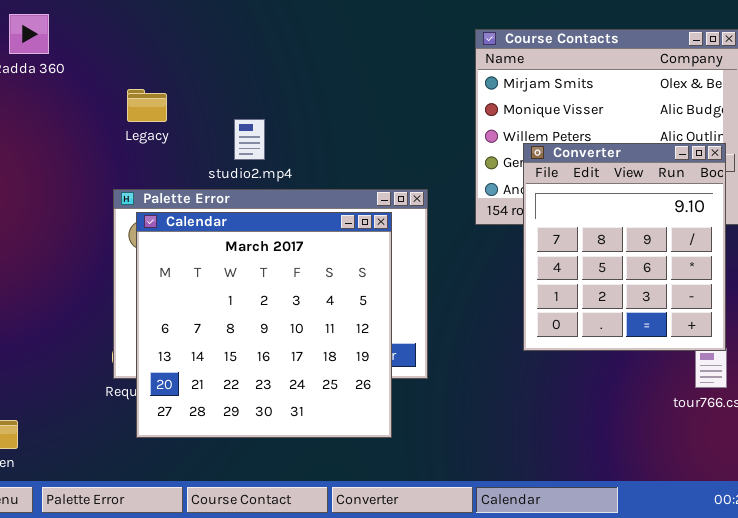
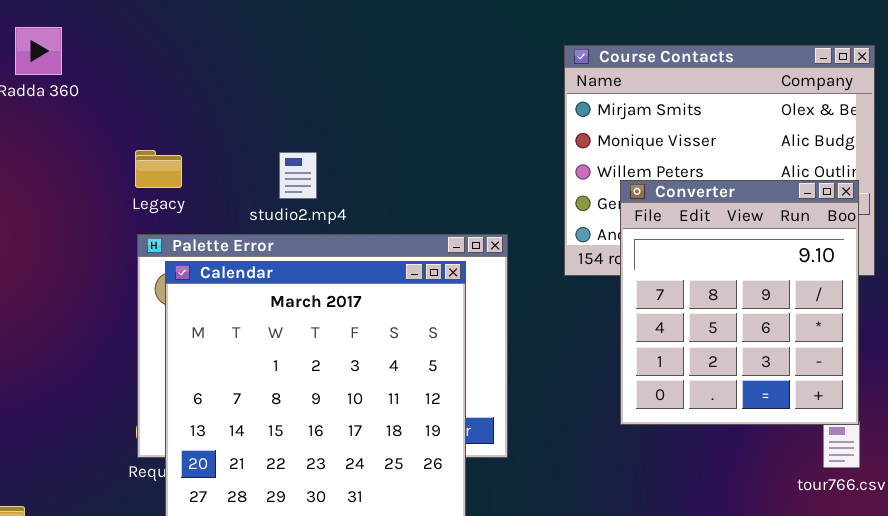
Legacy: [127,89,167,122] -> [135,150,182,188], moved

